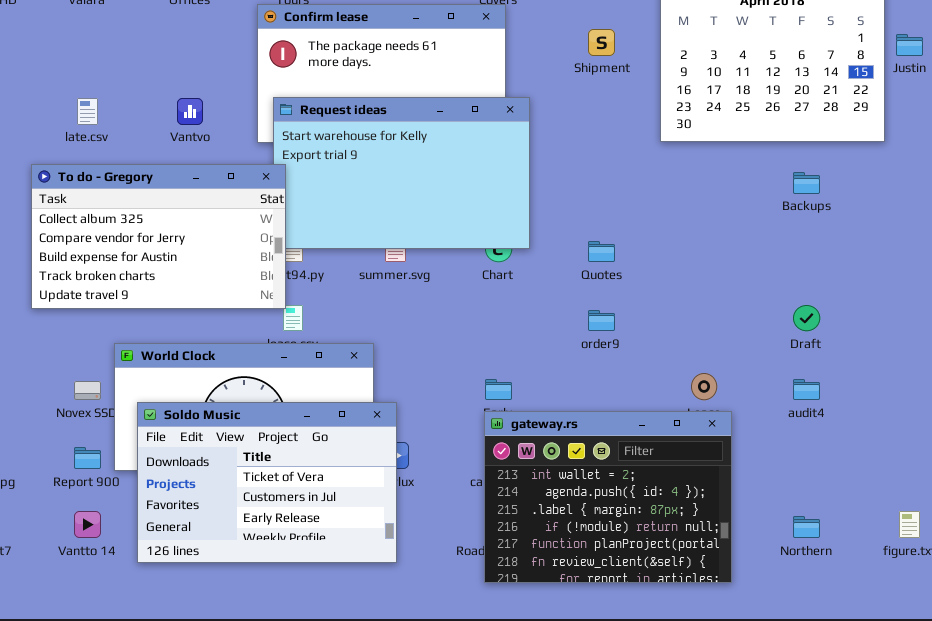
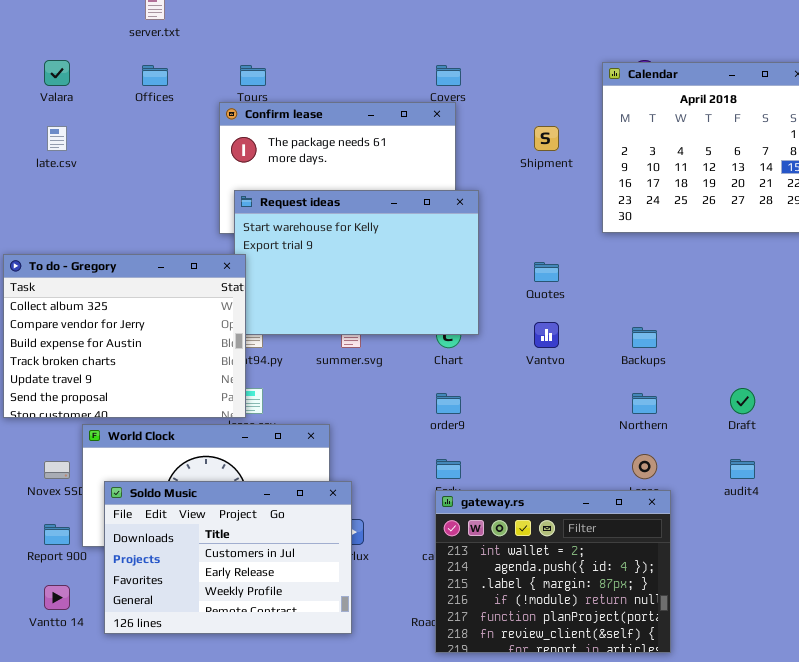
late.csv: [77,98,98,125] -> [47,126,67,151], moved
Vantvo: [177,98,203,125] -> [534,322,559,348], moved
To do - Gregory: [31,164,286,309] -> [3,254,246,418], resized
Backups: [793,172,820,194] -> [632,327,657,348], moved
Quotes: [588,241,615,262] -> [534,262,559,282], moved
order9: [588,310,615,331] -> [436,393,461,414], moved
Soldo Music: [137,402,397,563] -> [104,481,352,634], scrolled down 1 row
Northern: [793,516,820,538] -> [632,393,657,414], moved

